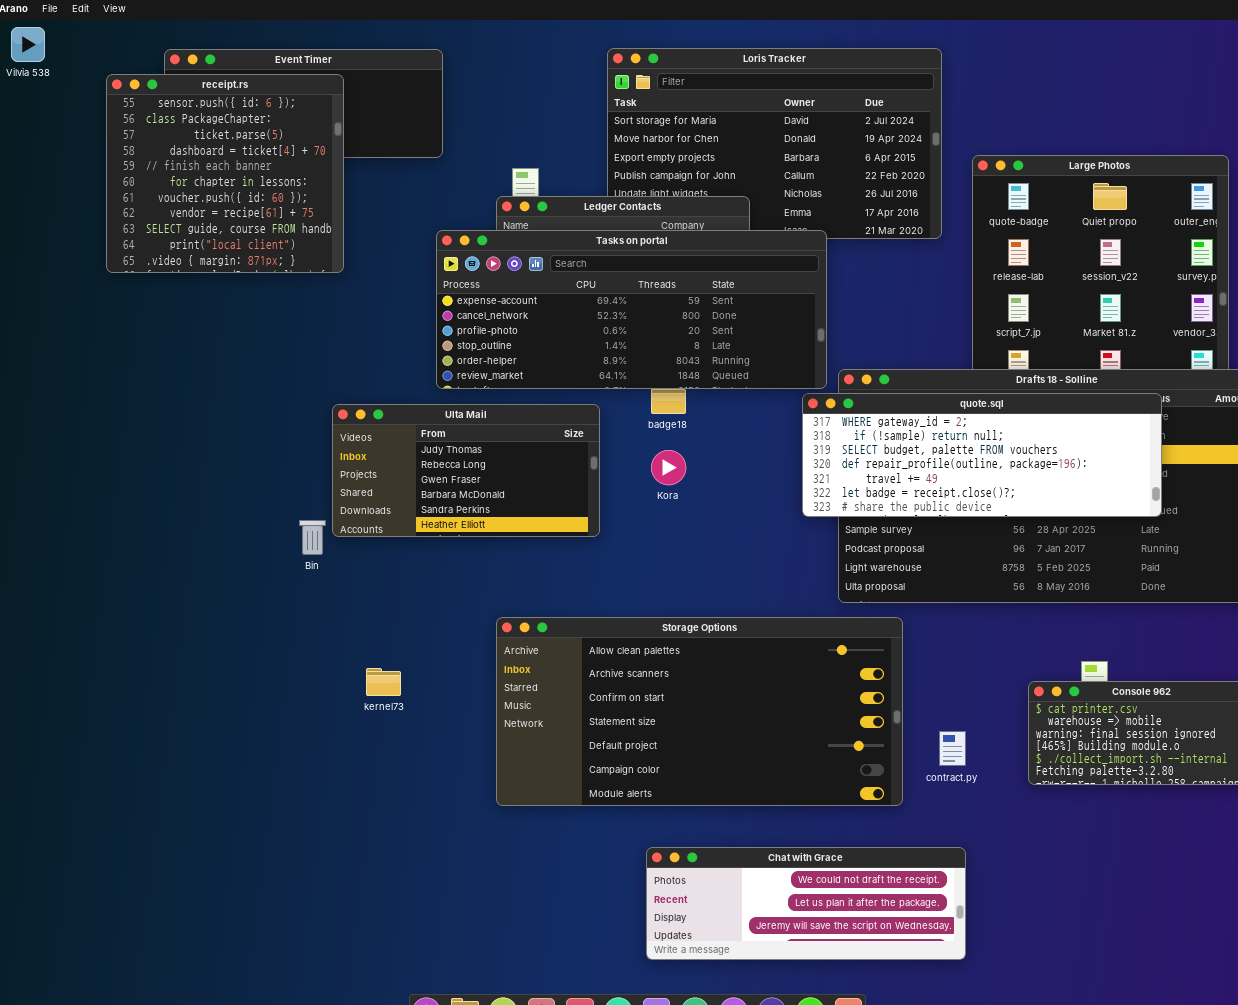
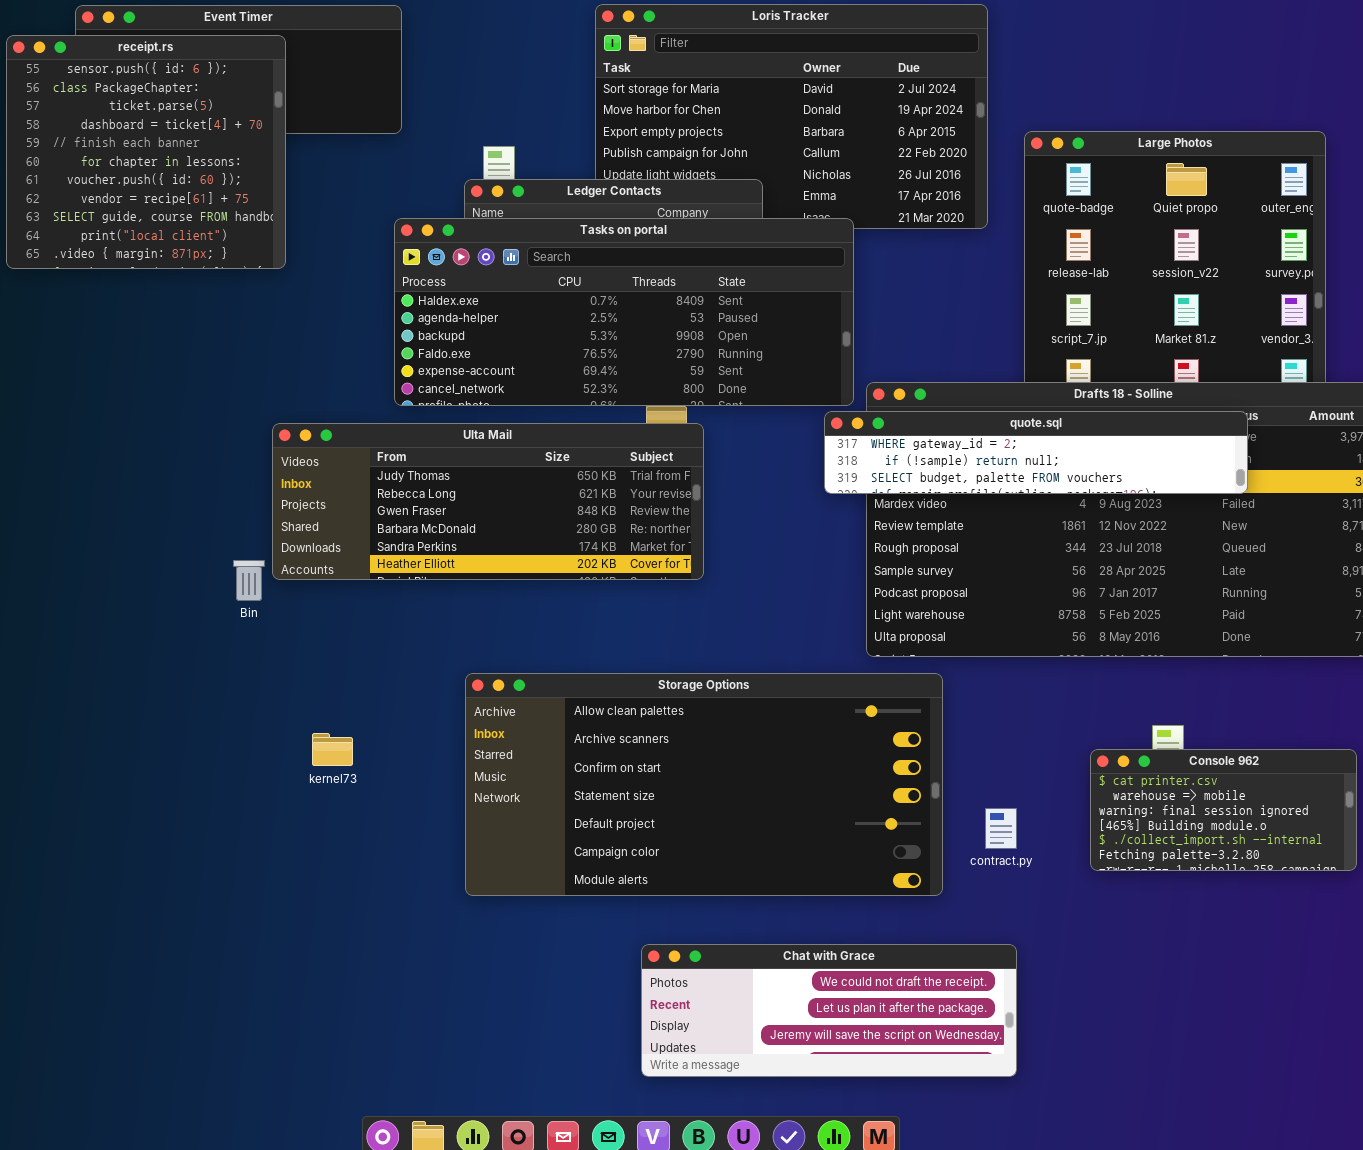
Tasks on portal: [436,230,827,389] -> [394,218,854,406], scrolled up 4 rows
quote.sql: [802,393,1162,517] -> [824,411,1248,494], resized
Ulta Mail: [332,404,600,537] -> [272,423,704,580], resized

